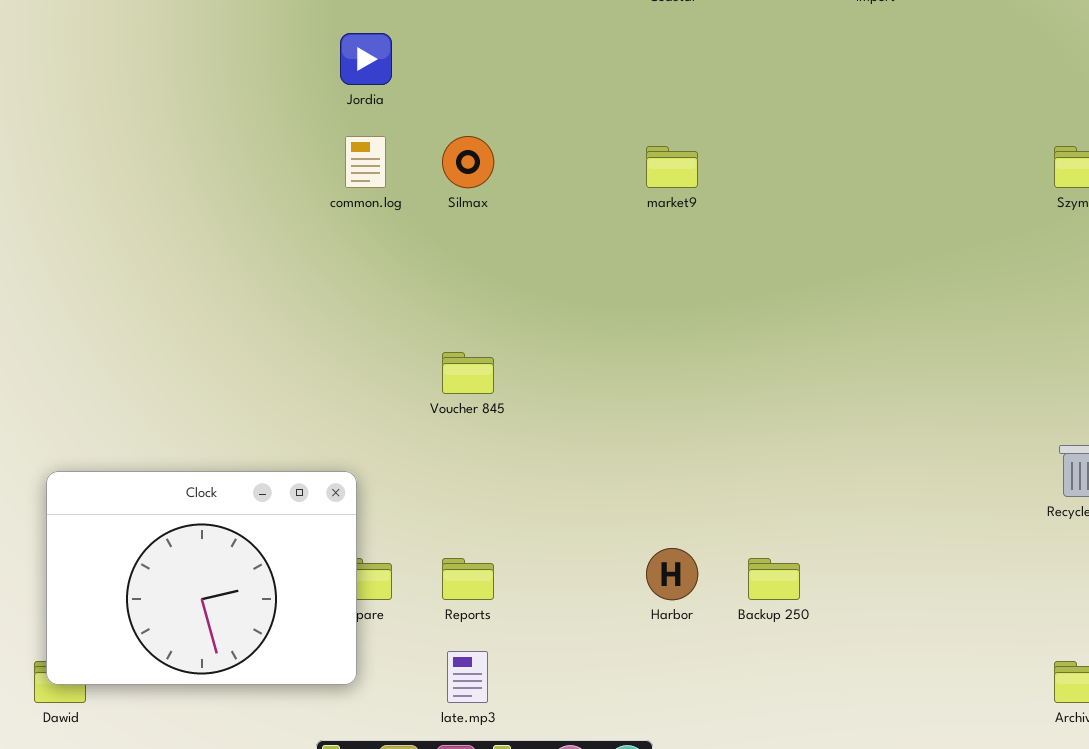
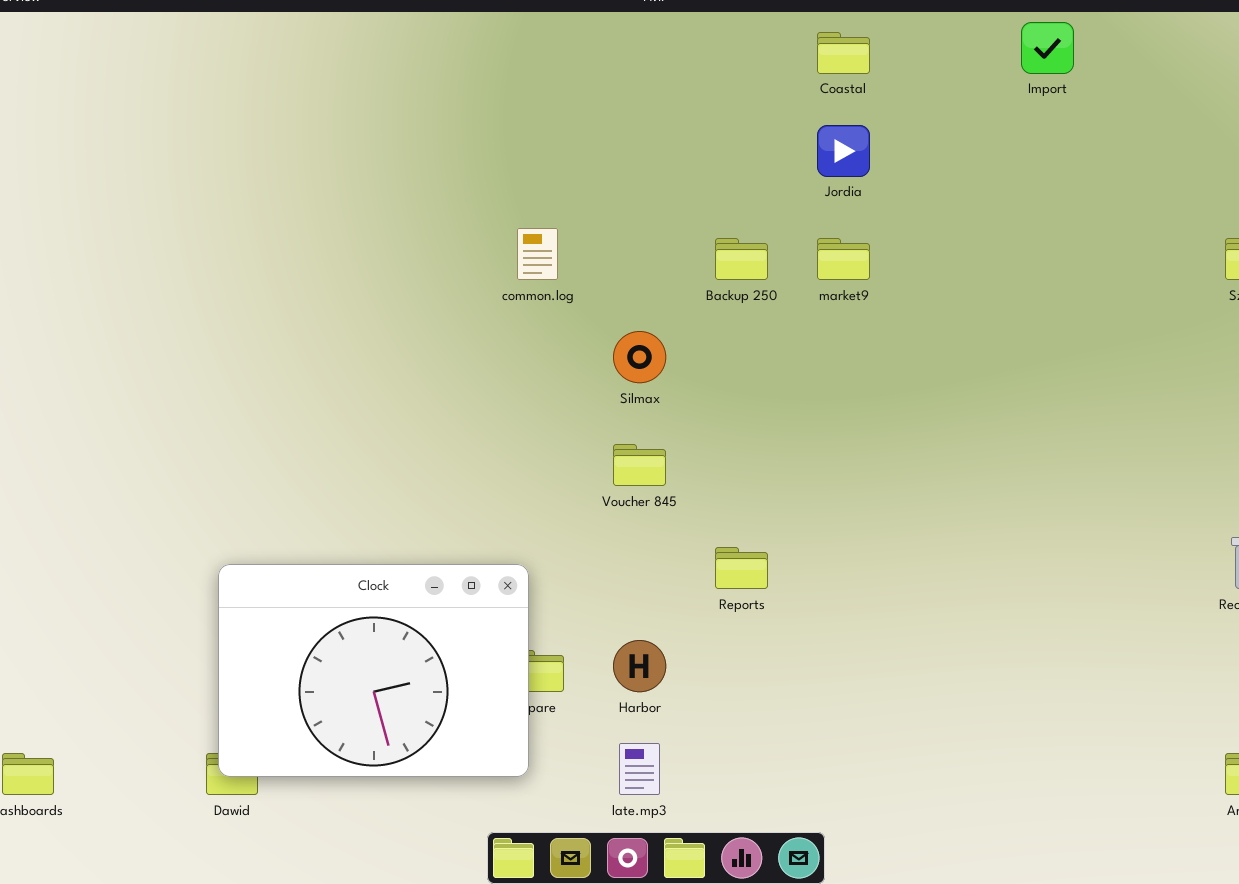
Jordia: [340,33,392,85] -> [817,125,870,177], moved
Silmax: [442,136,494,188] -> [613,331,666,383], moved
Harbor: [646,548,698,600] -> [613,640,666,692], moved
Reports: [442,558,494,600] -> [715,547,768,589], moved
Backup 250: [748,558,800,600] -> [715,238,768,280], moved

